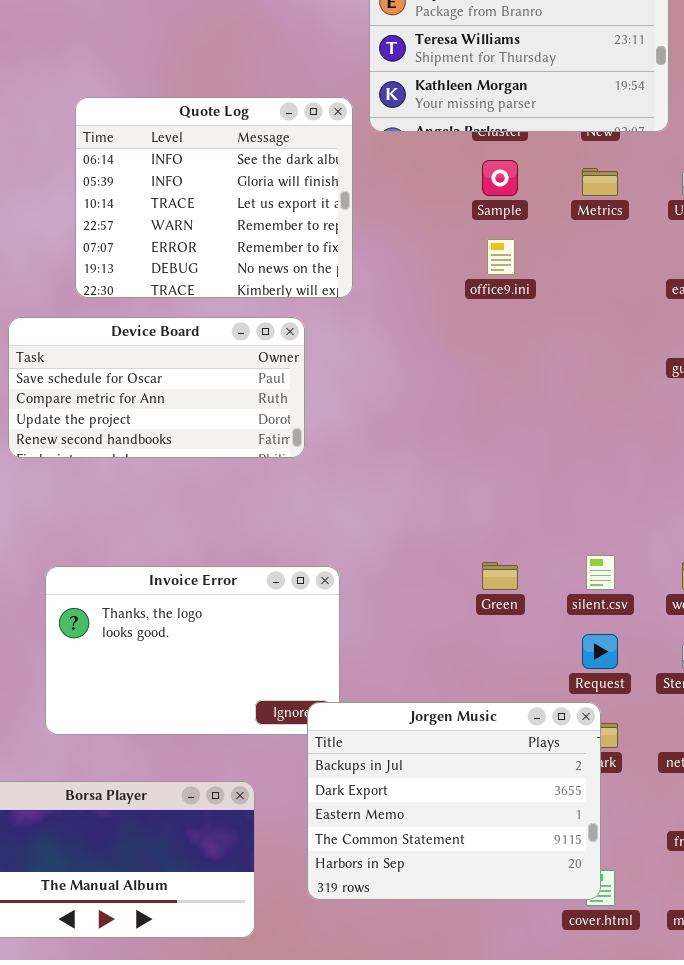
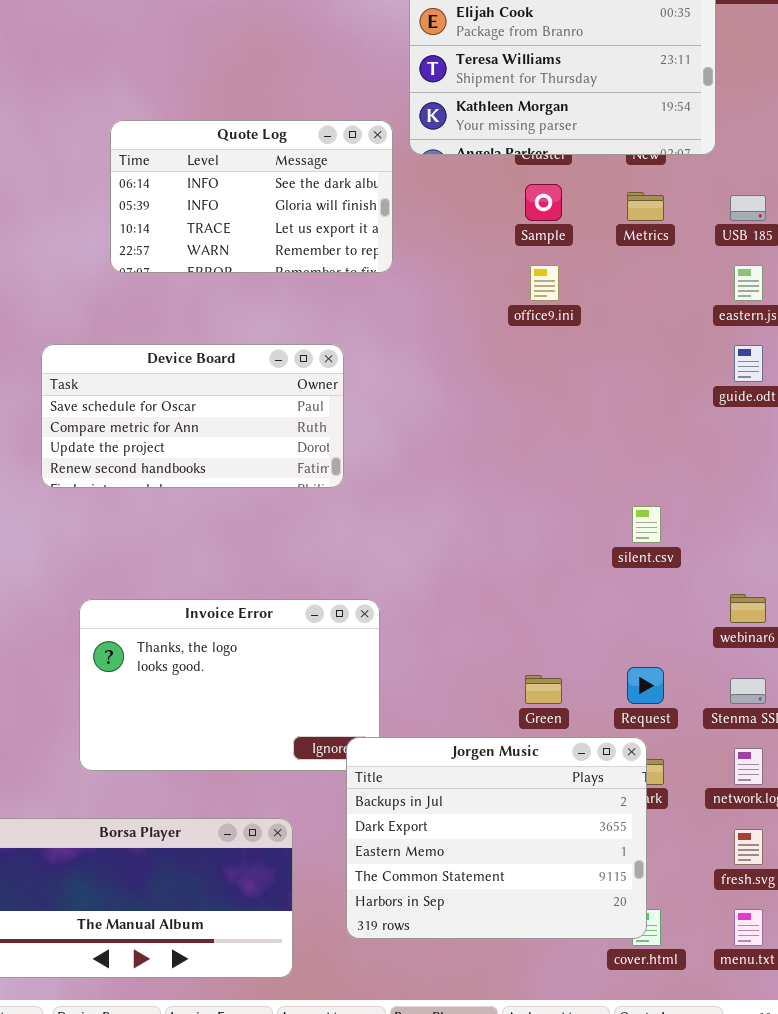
Quote Log: [75,97,353,298] -> [110,120,393,273], resized
silent.csv: [586,555,615,590] -> [632,506,661,543], moved
Green: [482,562,518,590] -> [525,675,562,704], moved

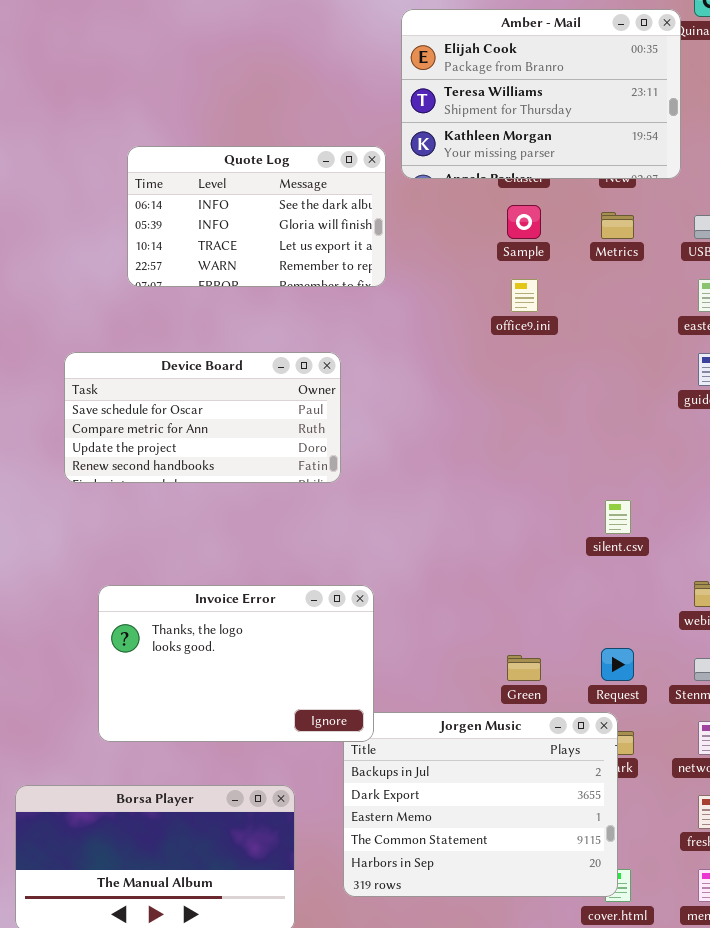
Invoice Error: [79,599,380,771] -> [98,585,374,742], raised

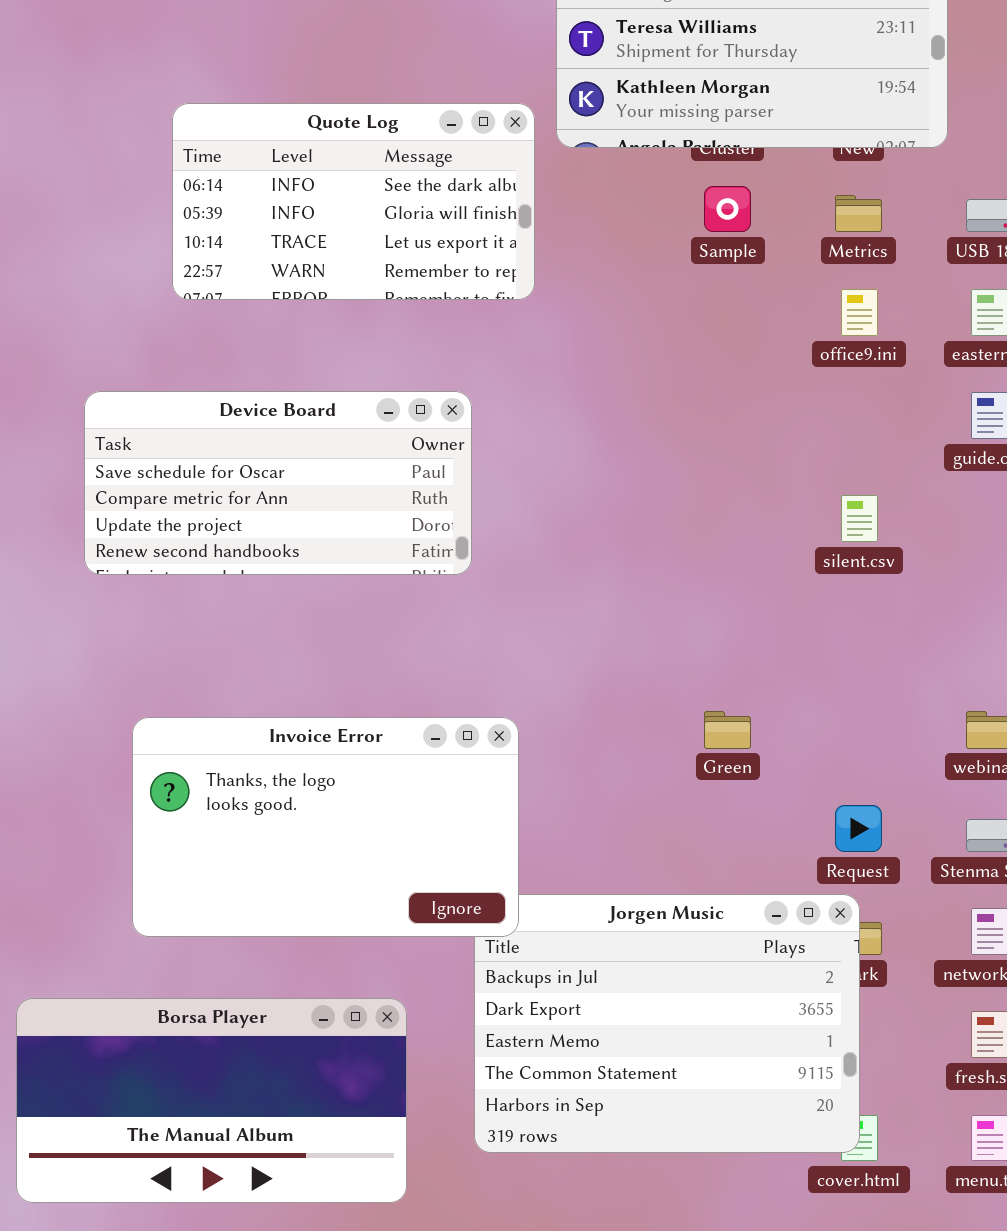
office9.ini: [511,279,538,312] -> [841,289,878,336], moved
silent.csv: [605,500,631,534] -> [841,495,878,542], moved
Green: [507,655,541,681] -> [704,711,751,749], moved

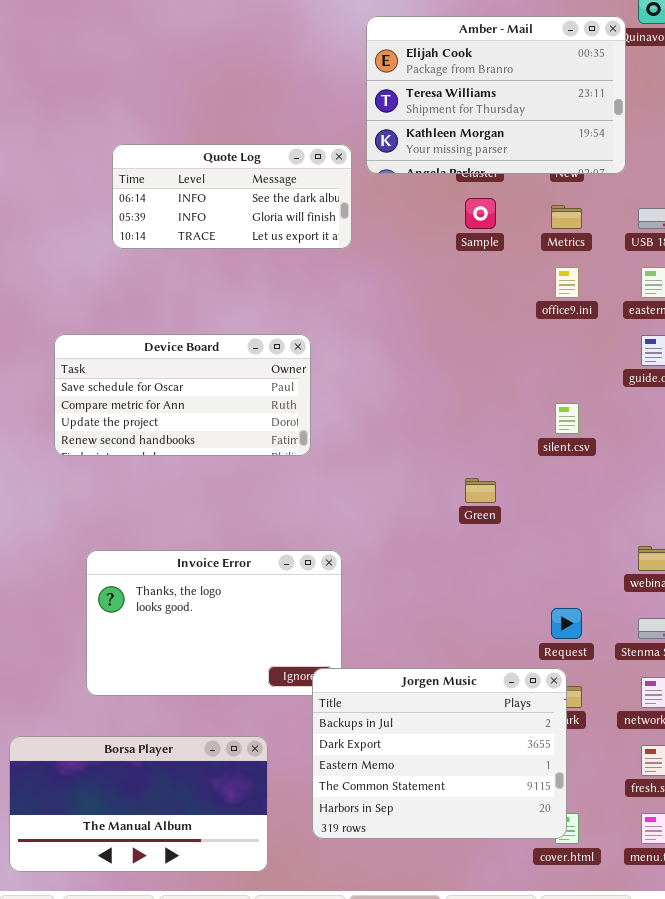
Quote Log: [172,103,535,300] -> [112,144,352,249], resized
Green: [704,711,751,749] -> [465,478,496,503], moved
Jorgen Music: [474,894,860,1153] -> [312,668,567,839], raised

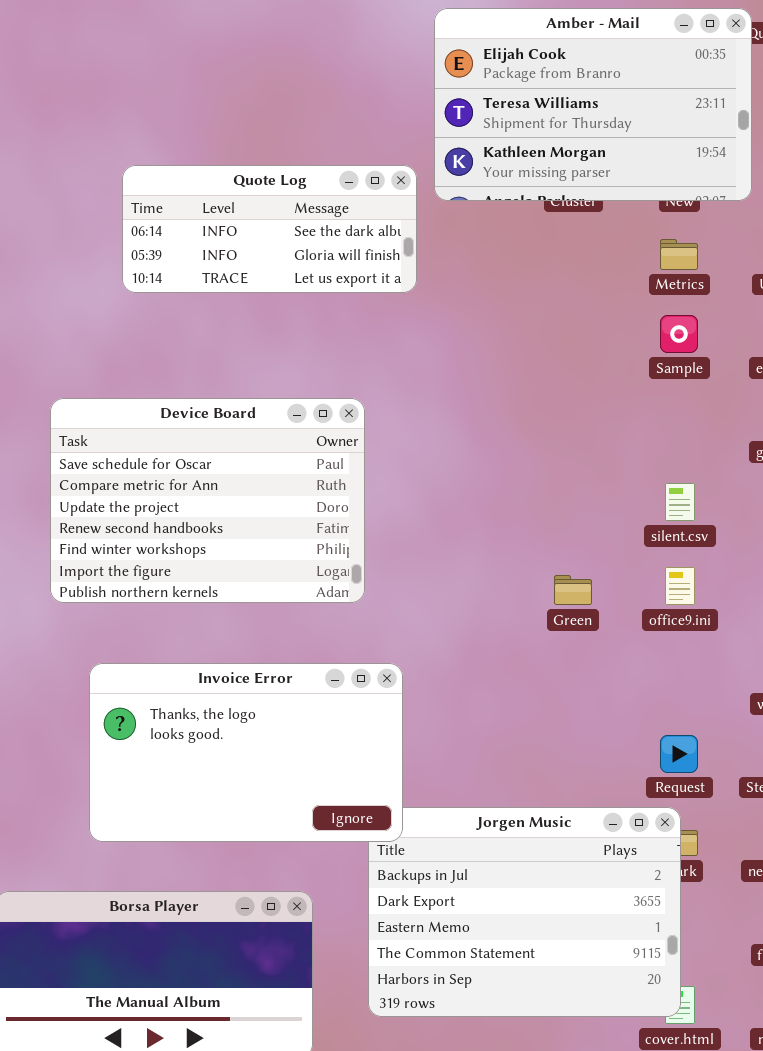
Sample: [465,198,496,229] -> [660,315,698,353], moved
office9.ini: [555,267,579,298] -> [665,567,695,605], moved
Device Board: [54,334,311,456] -> [50,398,365,603], resized
Invoice Error: [86,550,342,696] -> [89,663,403,842], raised

